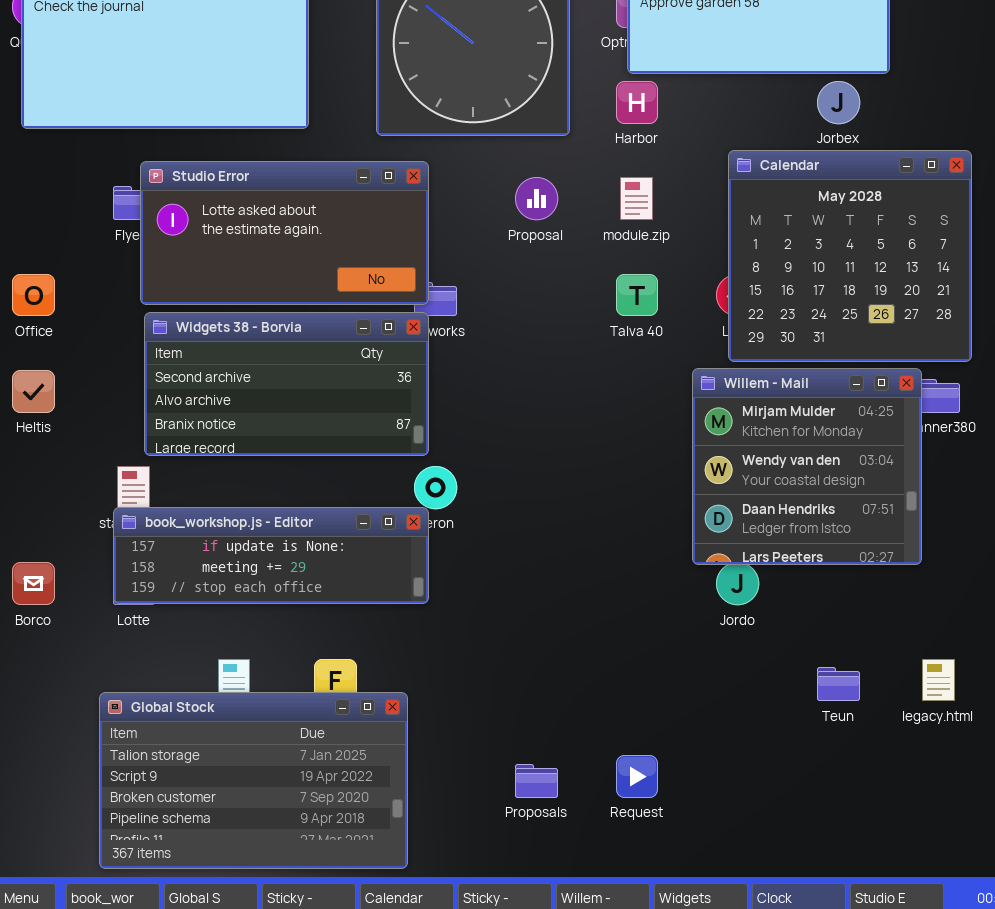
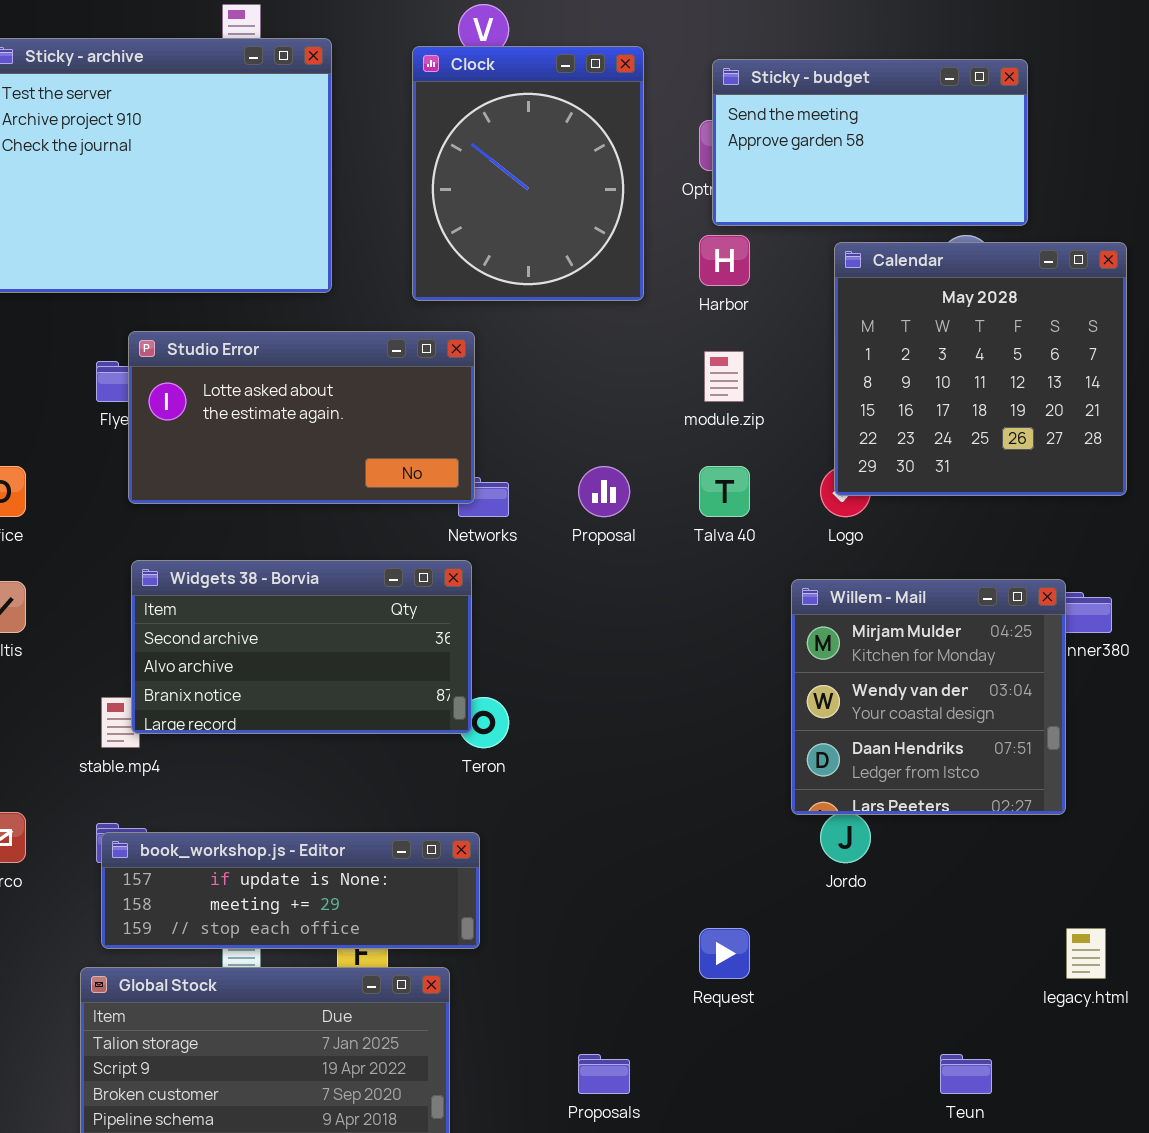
Calendar: [728,150,972,362] -> [834,242,1127,496], moved
Proposal: [515,177,558,220] -> [578,466,630,517], moved
Widgets 38 - Borvia: [144,312,429,456] -> [131,560,472,734], moved
book_workshop.js - Editor: [113,507,429,604] -> [101,832,480,949], moved
Teun: [817,667,860,701] -> [940,1054,992,1094], moved
Request: [616,755,658,798] -> [699,928,750,979], moved

